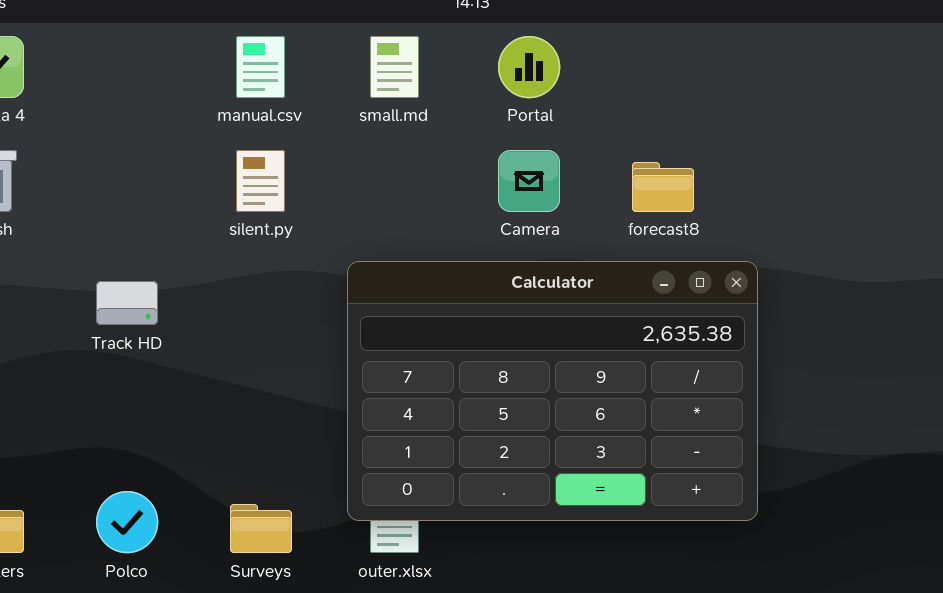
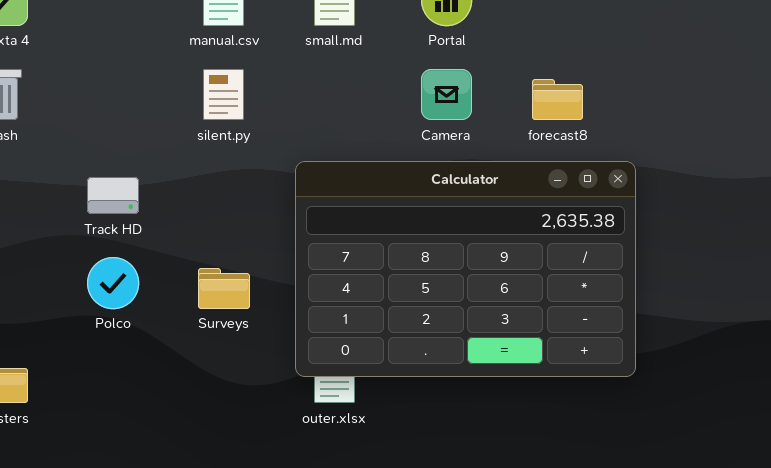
Polco: [96,491,158,553] -> [87,257,139,309], moved
Surveys: [230,504,292,553] -> [198,268,250,309], moved

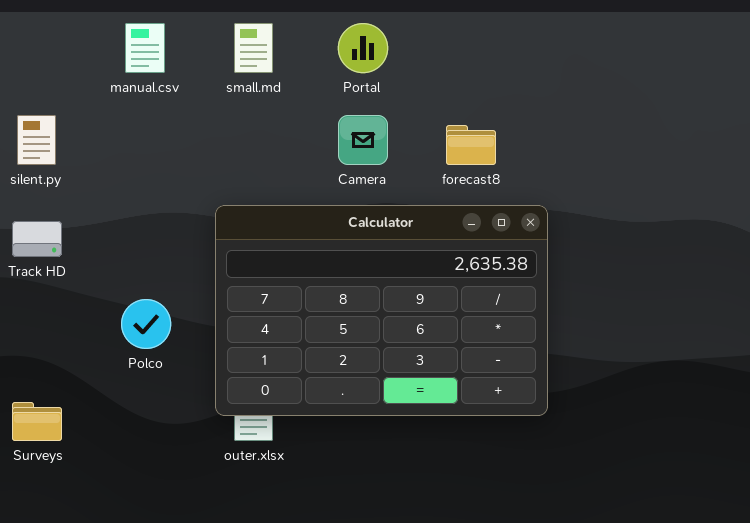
silent.py: [203,69,244,120] -> [17,115,56,165], moved
Polco: [87,257,139,309] -> [121,299,171,349], moved
Surveys: [198,268,250,309] -> [12,402,62,441], moved

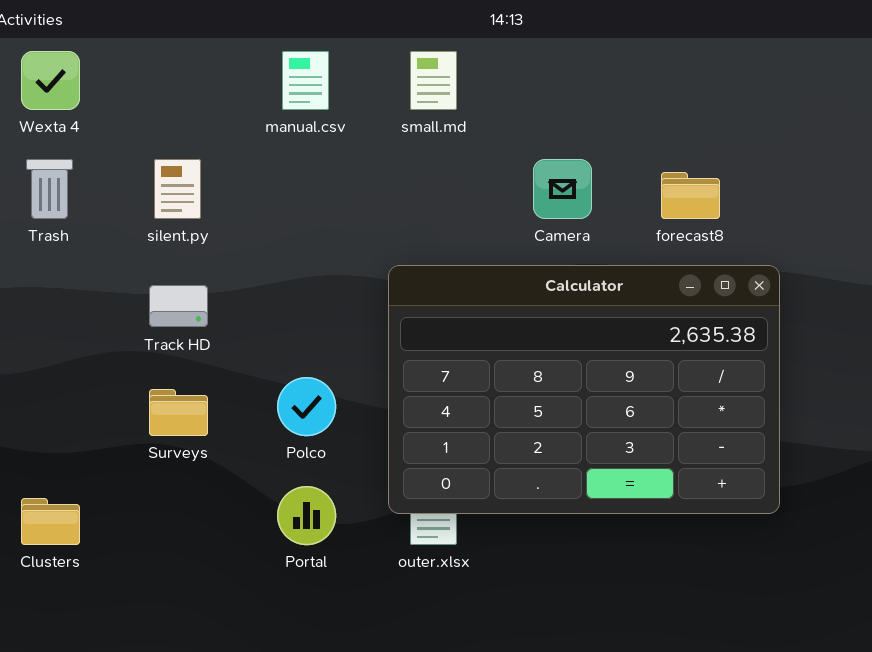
Portal: [338,23,388,73] -> [277,486,336,545], moved
Surveys: [12,402,62,441] -> [149,389,208,436], moved

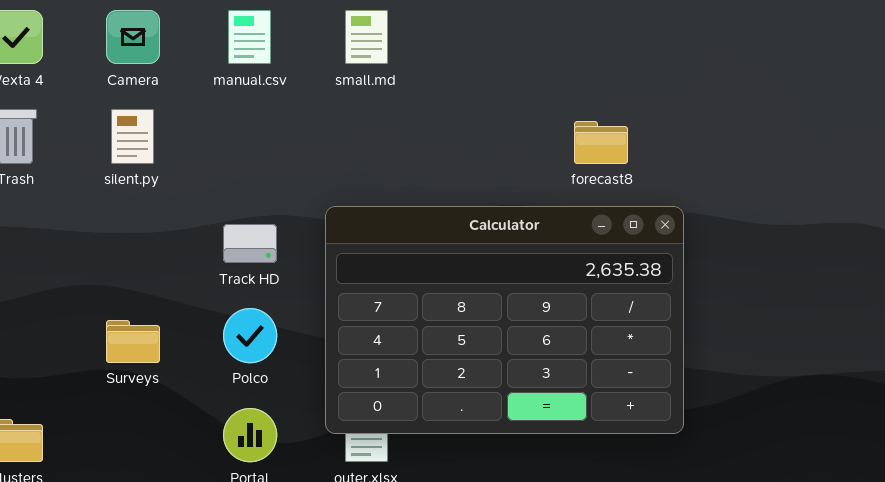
Camera: [533,159,592,219] -> [106,10,160,64], moved
Track HD: [149,285,208,327] -> [223,224,277,263], moved

